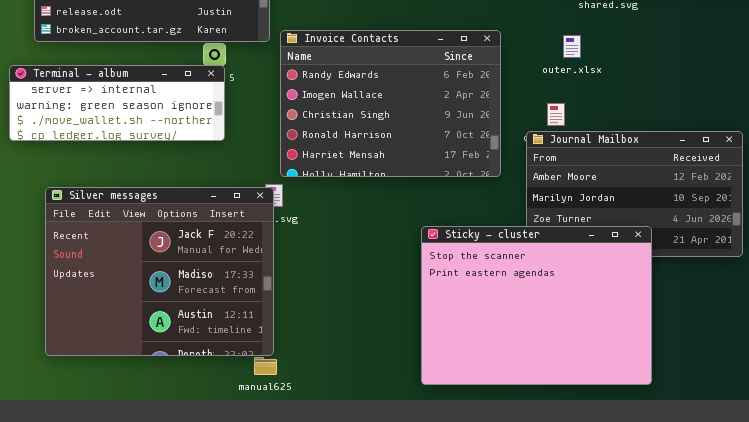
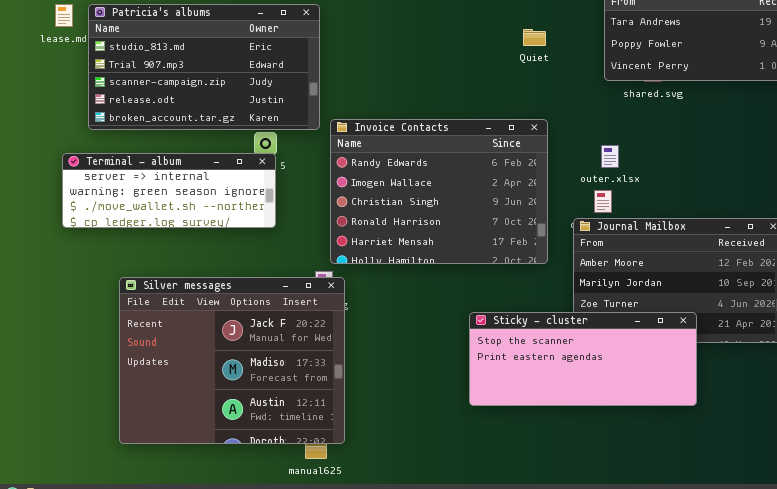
outer.xlsx: [563,35,581,58] -> [601,145,619,168], moved
Silver messages: [45,187,274,356] -> [119,277,345,444], moved
Sticky - cluster: [421,226,652,385] -> [469,312,697,406], resized

